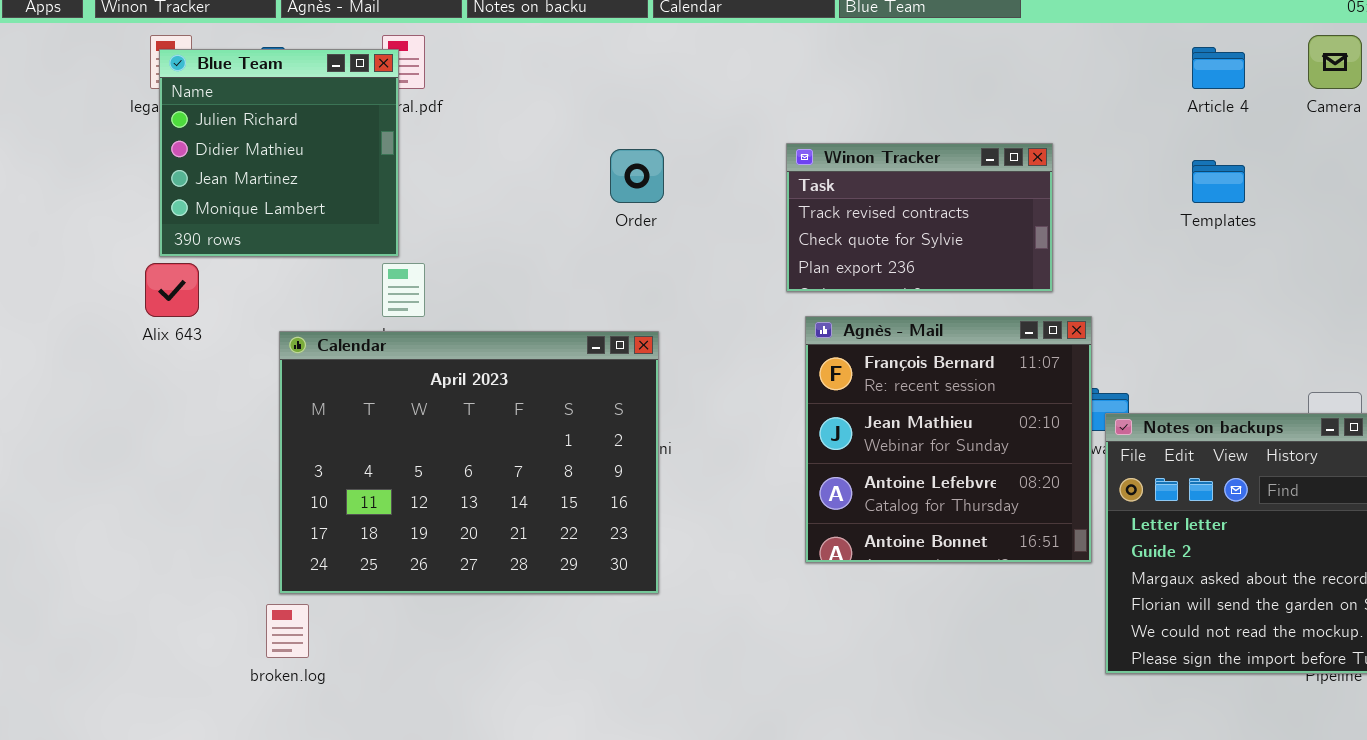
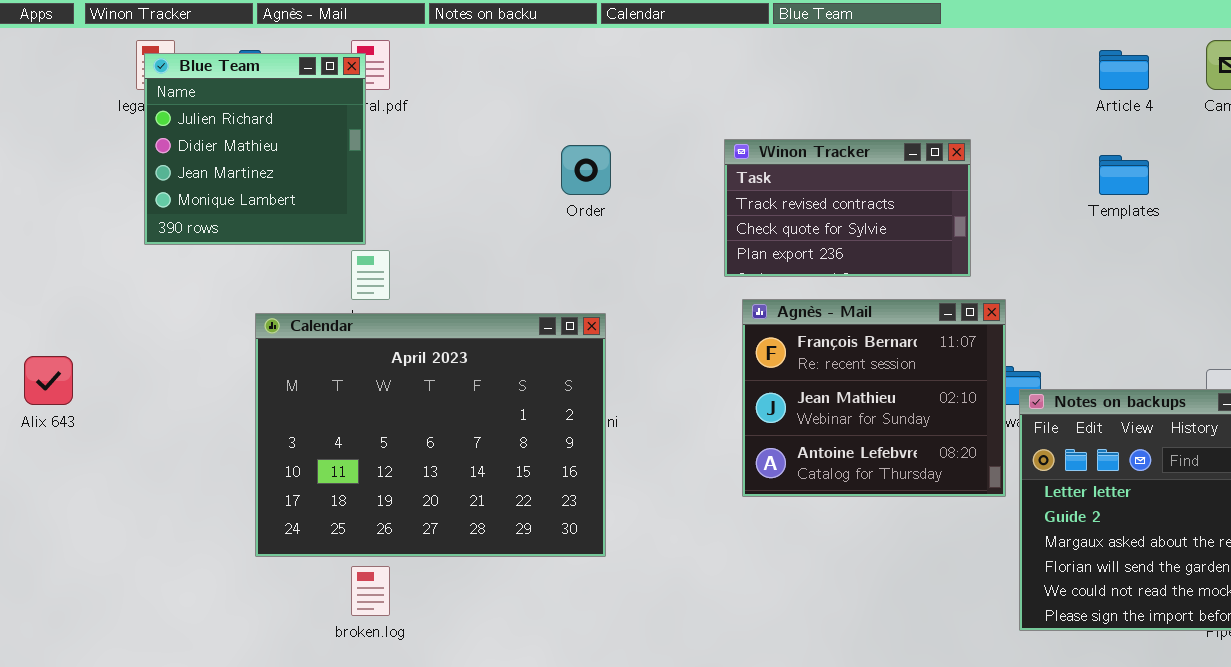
Alix 643: [145,263,199,317] -> [24,356,73,405], moved
Agnès - Mail: [805,316,1092,563] -> [742,299,1006,497], resized
broken.log: [266,604,309,658] -> [351,566,390,616], moved

